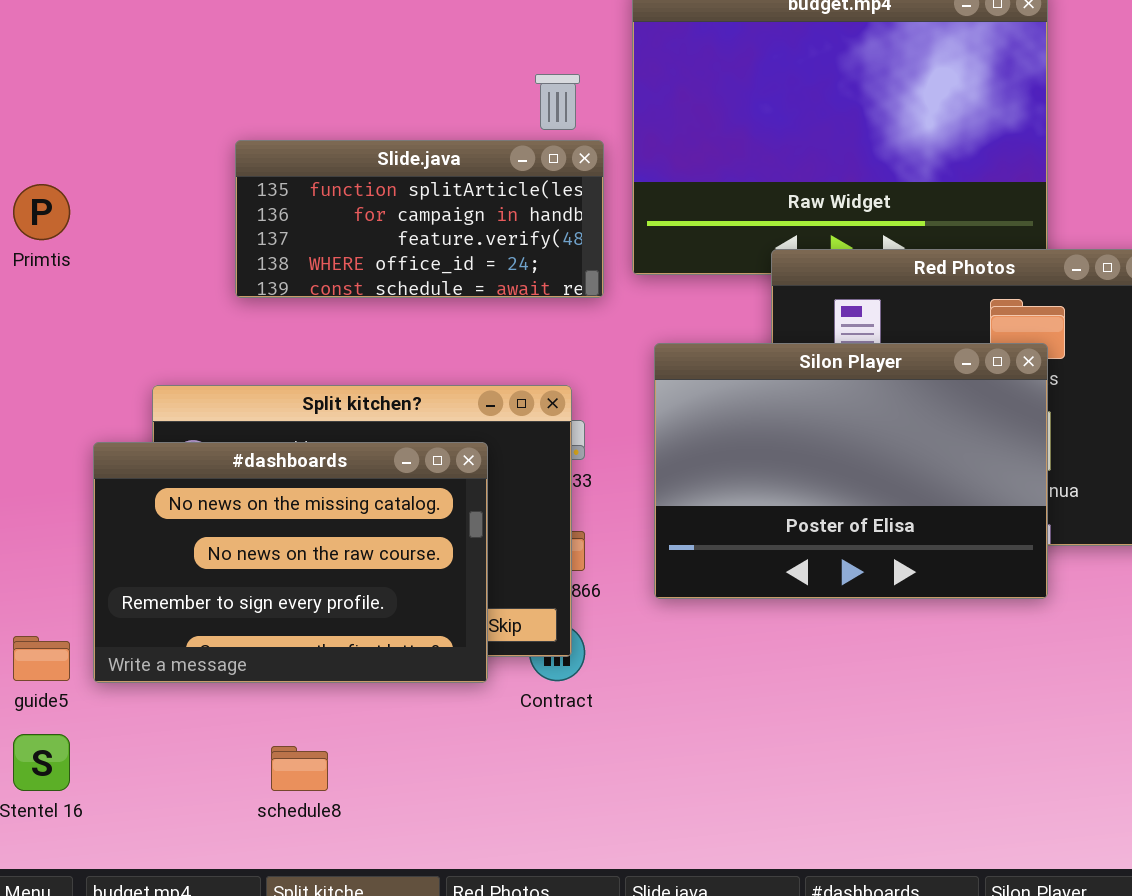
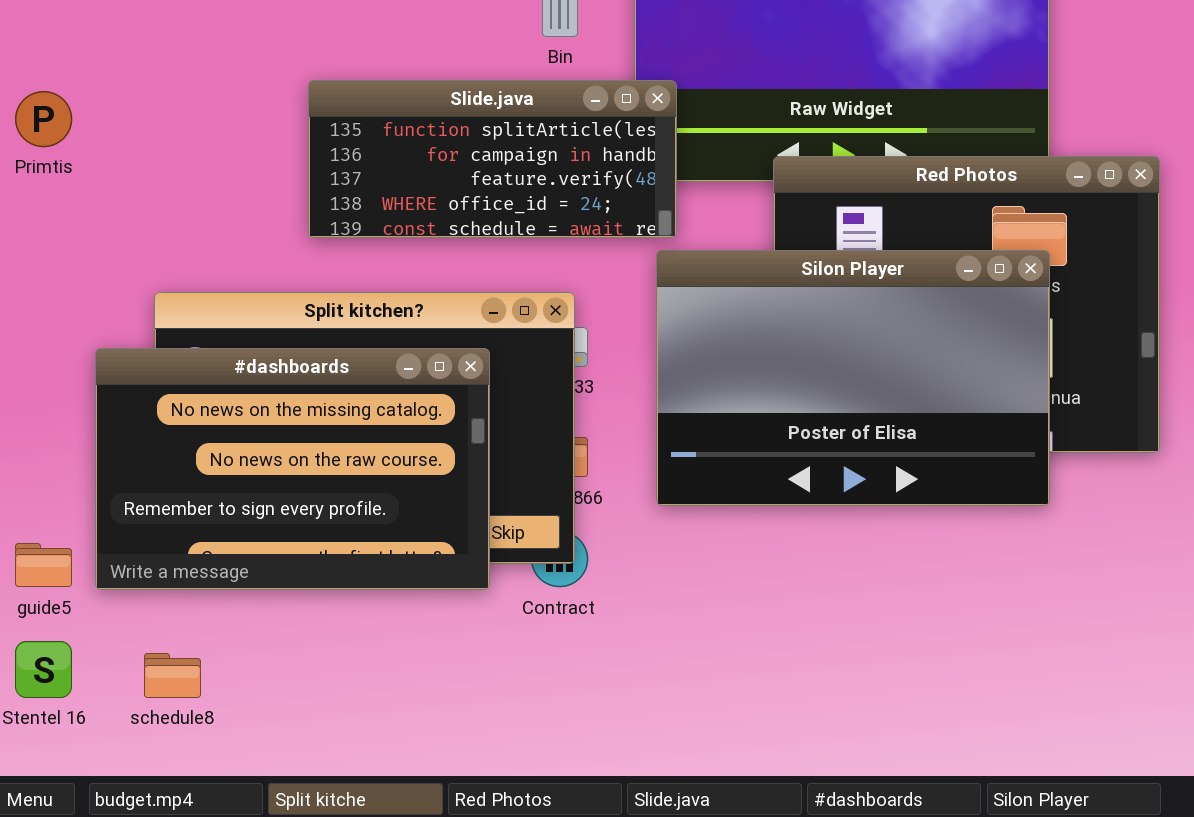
Slide.java: [235,140,604,298] -> [308,80,677,238], moved
schedule8: [271,746,328,791] -> [144,653,201,698], moved

